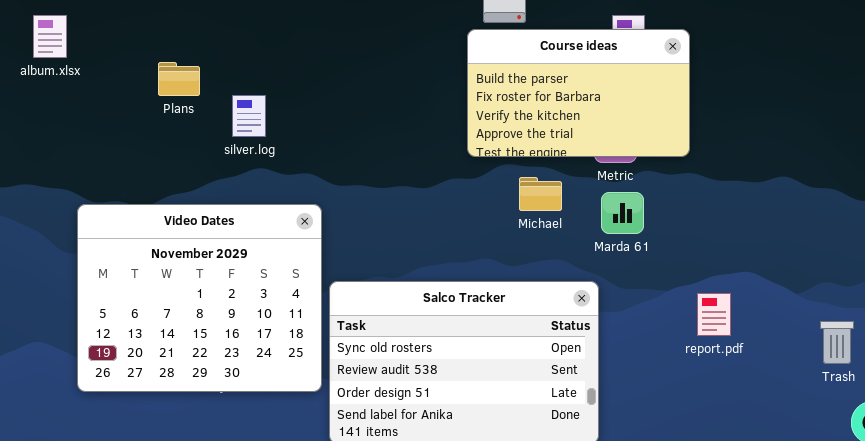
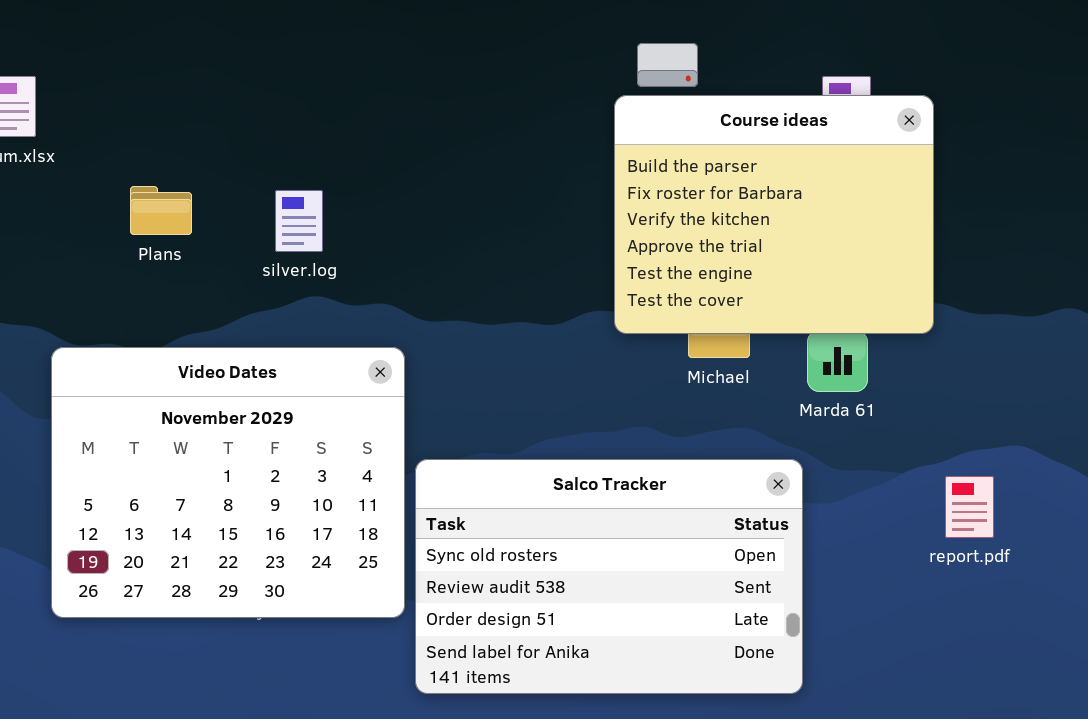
Course ideas: [467,29,690,157] -> [614,95,934,334], resized
Plans: [158,62,200,96] -> [130,186,192,235], moved

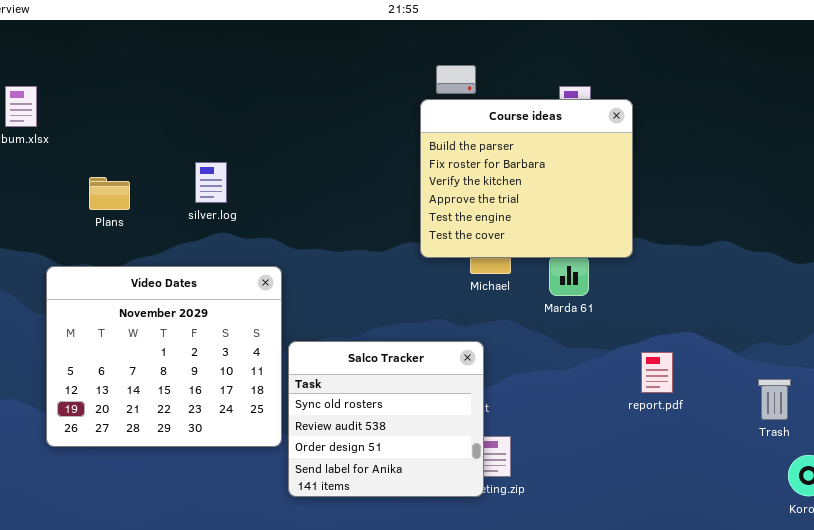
Plans: [130,186,192,235] -> [89,177,130,210], moved
Salco Tracker: [415,459,803,694] -> [288,341,484,497], resized

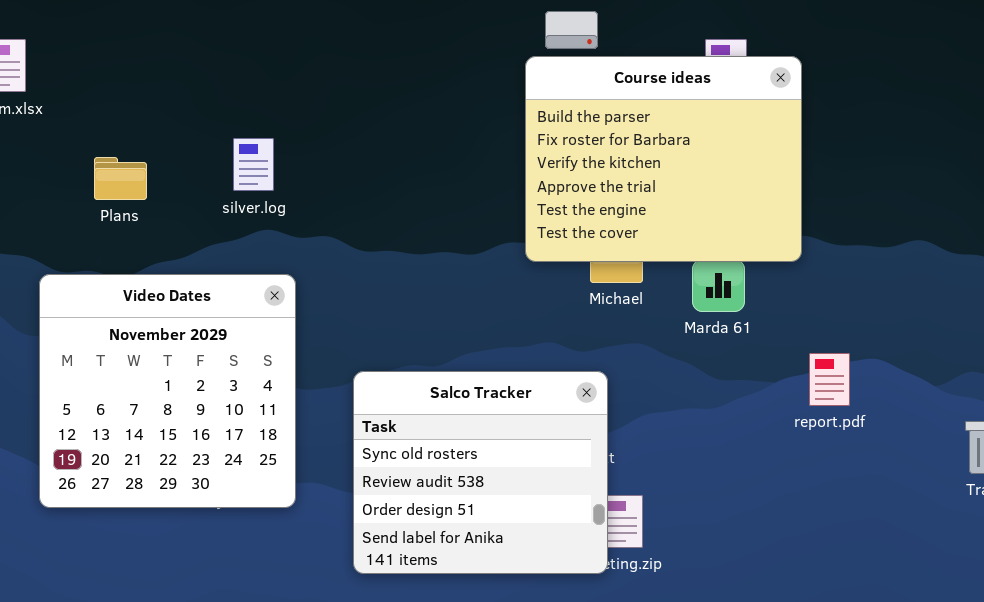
Video Dates: [46,266,282,447] -> [39,274,296,508], resized
report.pdf: [641,352,673,393] -> [809,353,850,406], moved

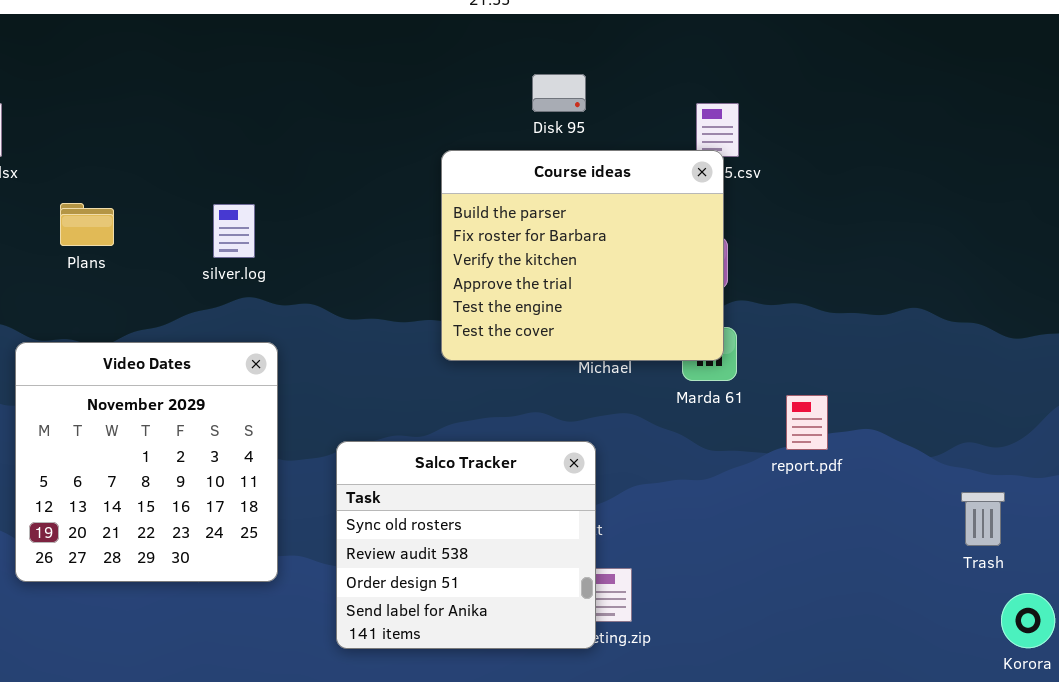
Course ideas: [525,56,802,262] -> [441,150,724,361], moved
Plans: [94,157,147,200] -> [60,203,114,246], moved
report.pdf: [809,353,850,406] -> [786,395,828,450], moved

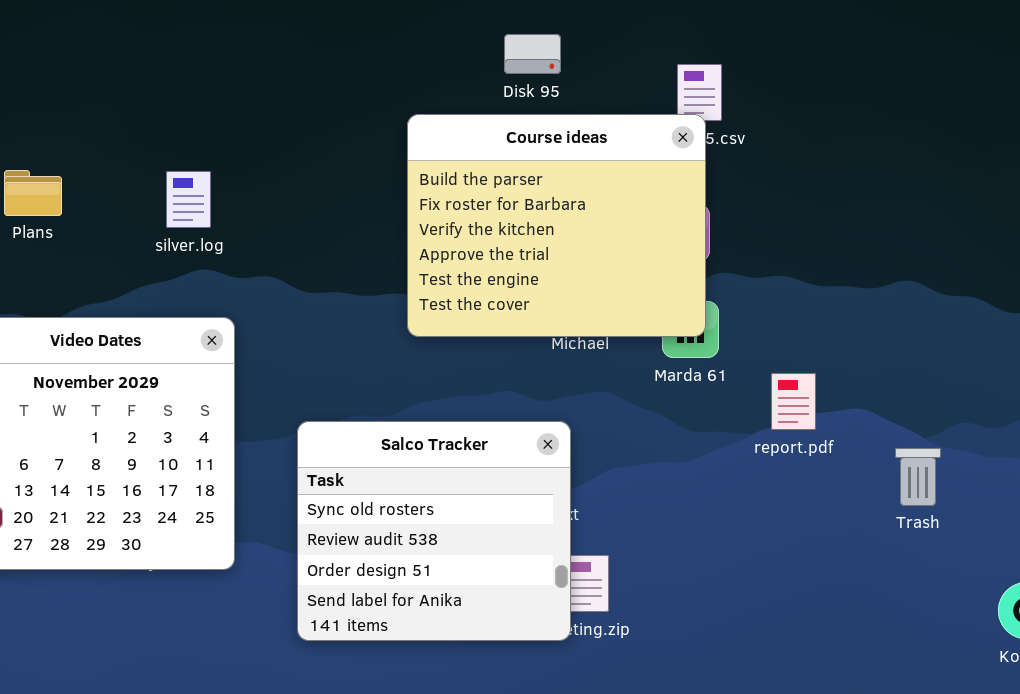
Trash: [961,492,1005,546] -> [895,448,941,506], moved

